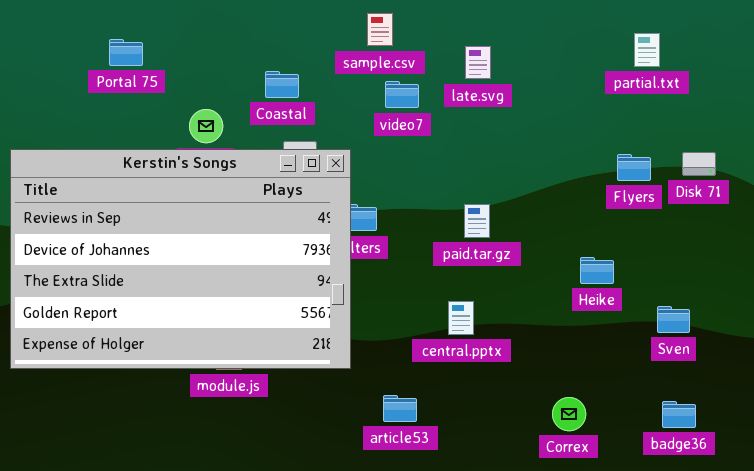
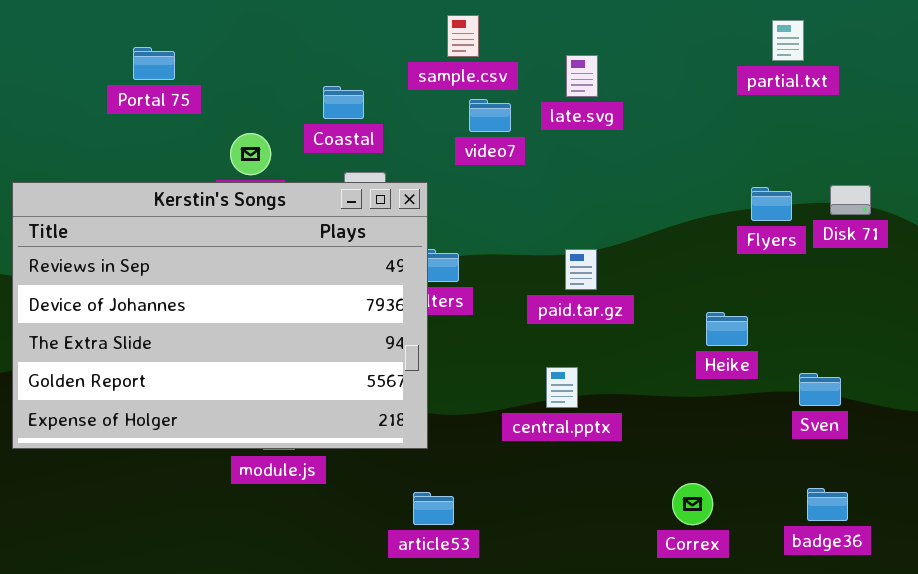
partial.txt: [634,33,660,67] -> [772,20,804,61], moved
article53: [383,395,417,422] -> [413,492,454,525], moved

